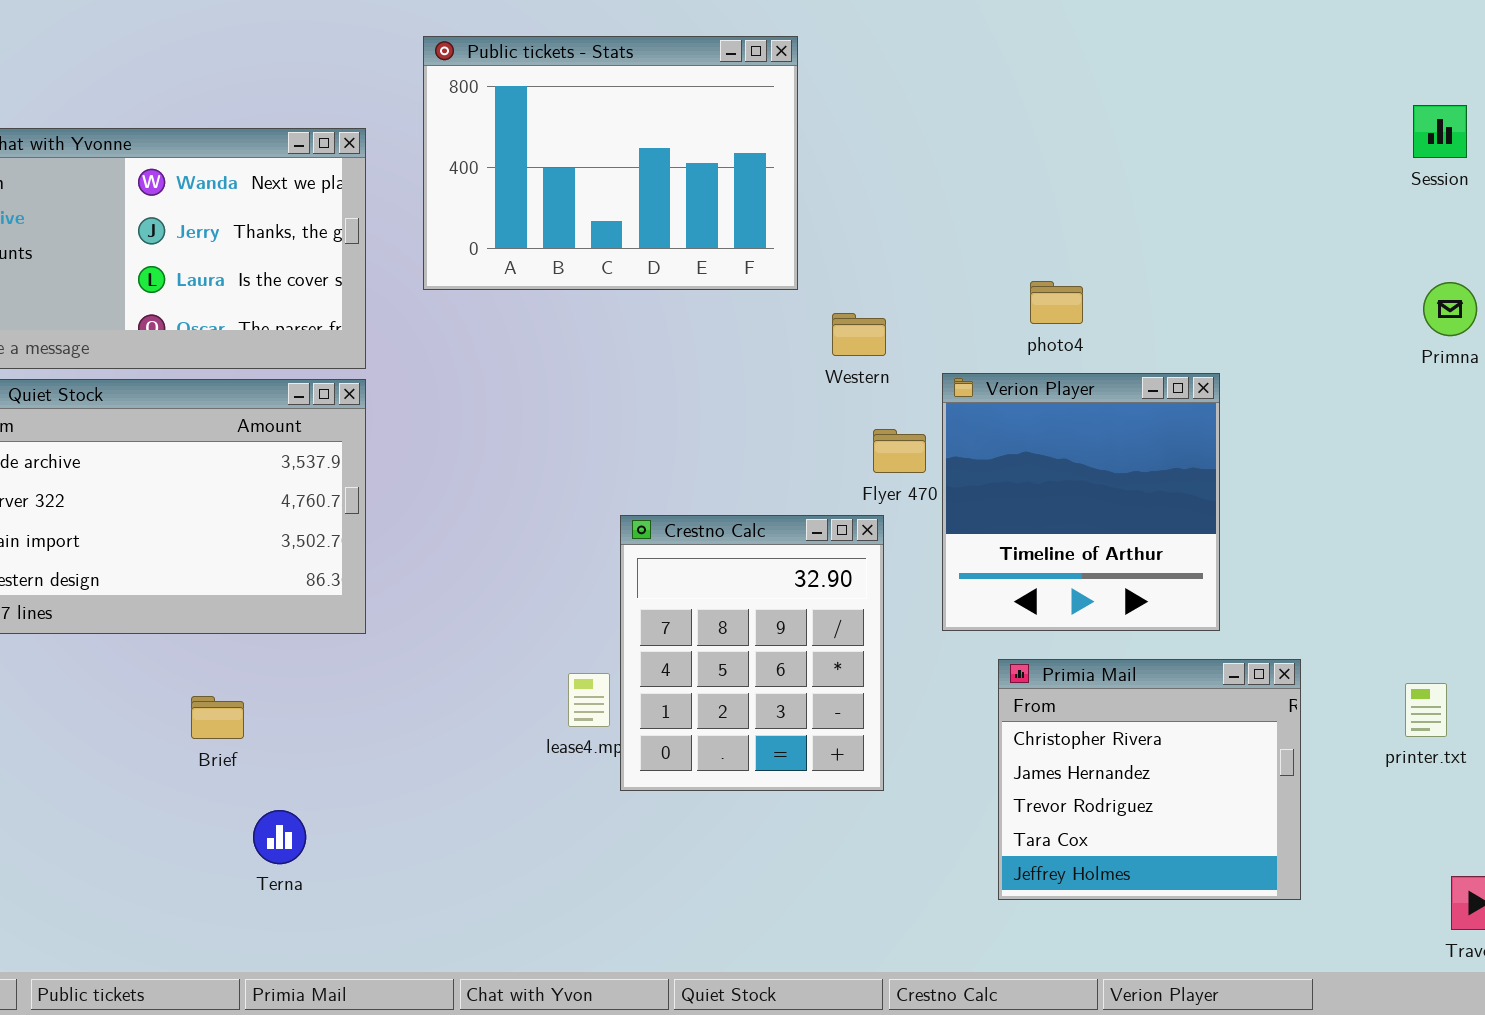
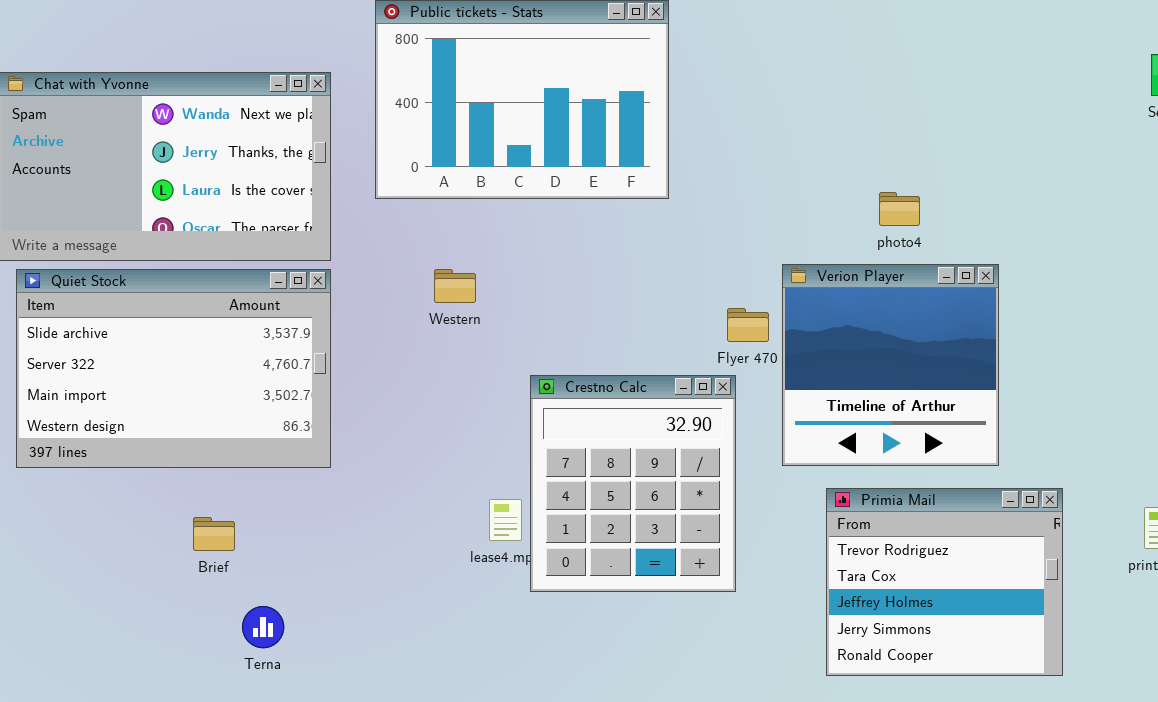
photo4: [1030,281,1083,324] -> [879,192,920,226], moved
Western: [832,313,886,356] -> [434,269,476,303], moved
Primia Mail: [998,659,1301,900] -> [826,488,1063,676], scrolled down 2 rows

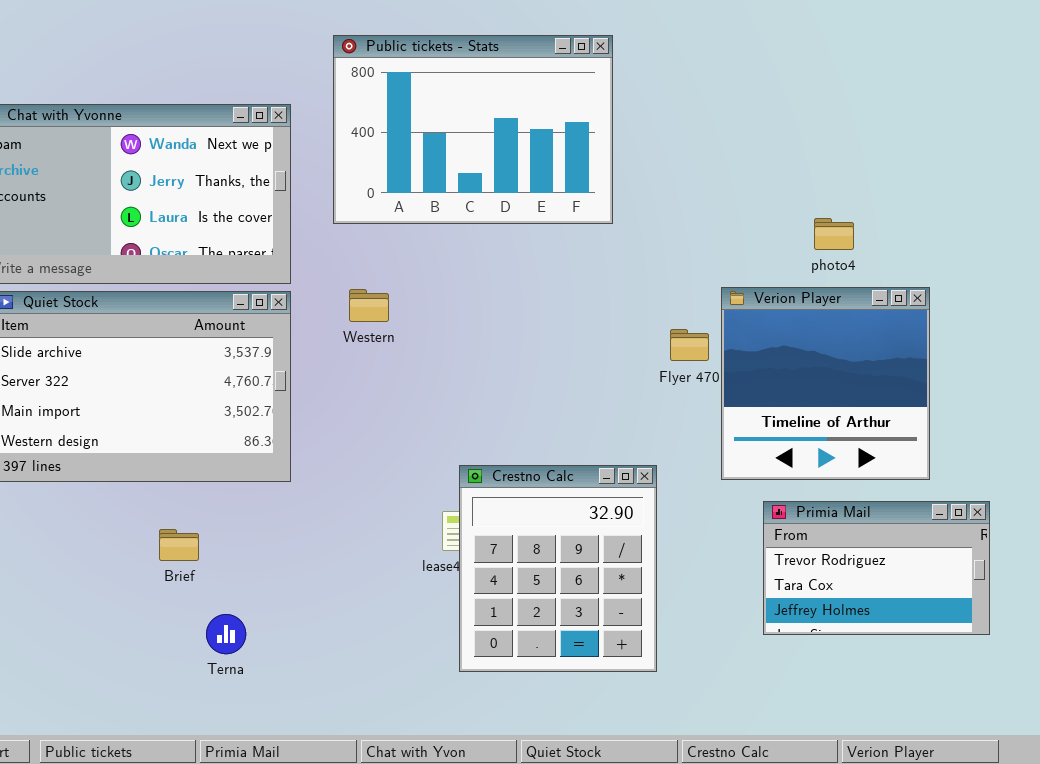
Western: [434,269,476,303] -> [349,289,389,322], moved
Crestno Calc: [530,375,736,592] -> [459,465,657,672], moved
Primia Mail: [826,488,1063,676] -> [763,501,990,635], resized

